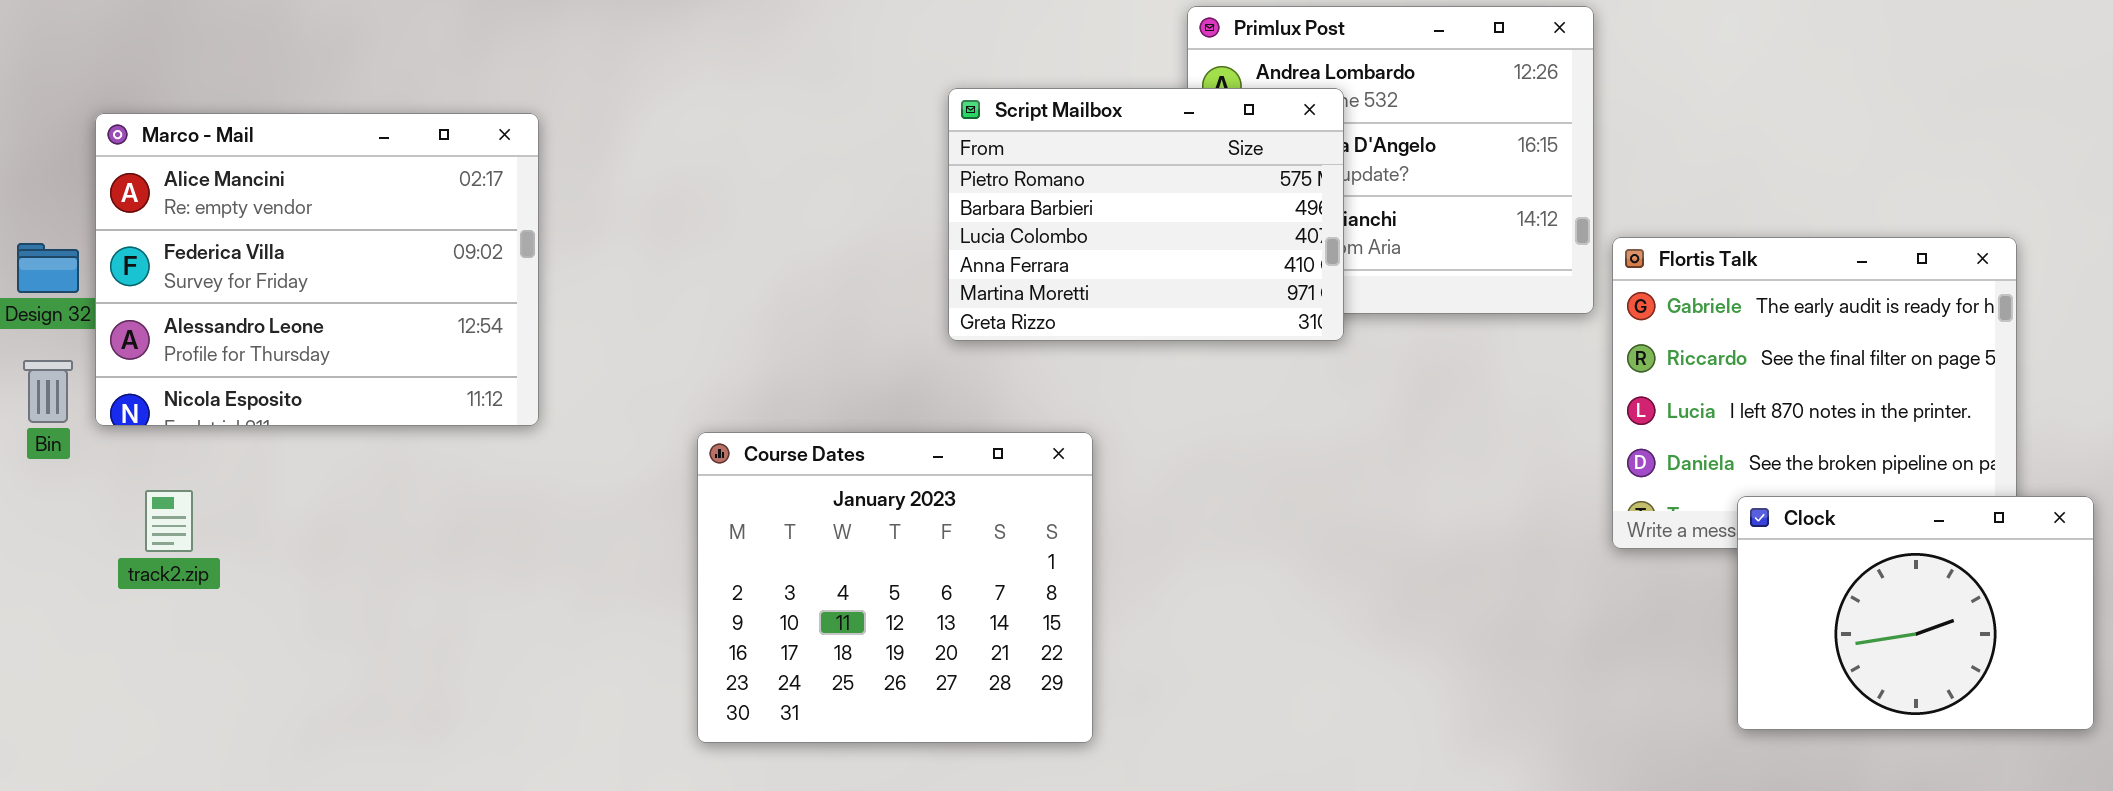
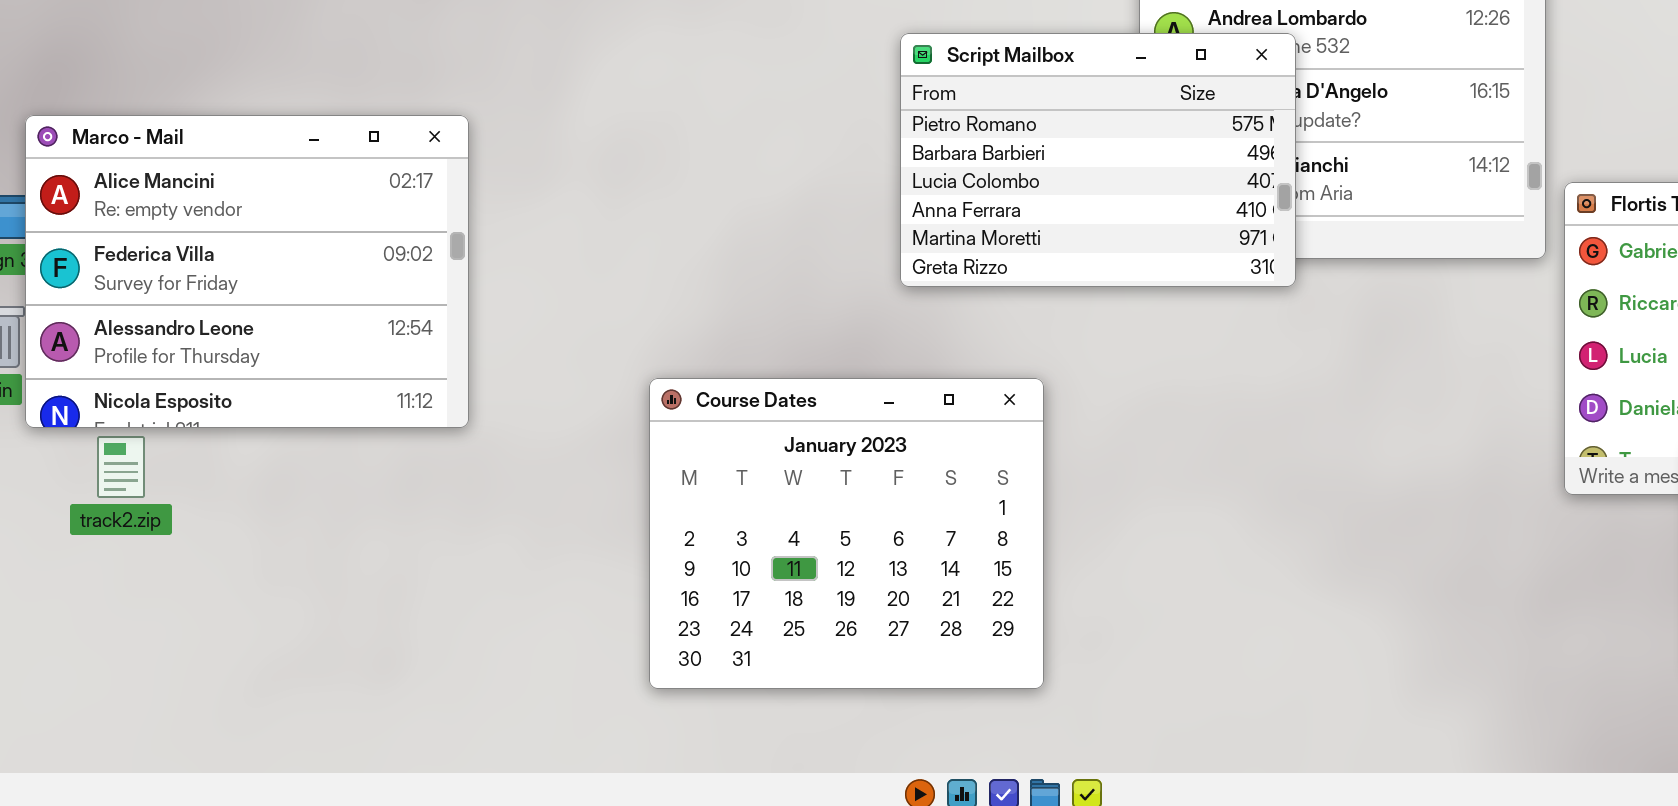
Marco - Mail: [95,113,539,426] -> [25,115,469,428], moved

